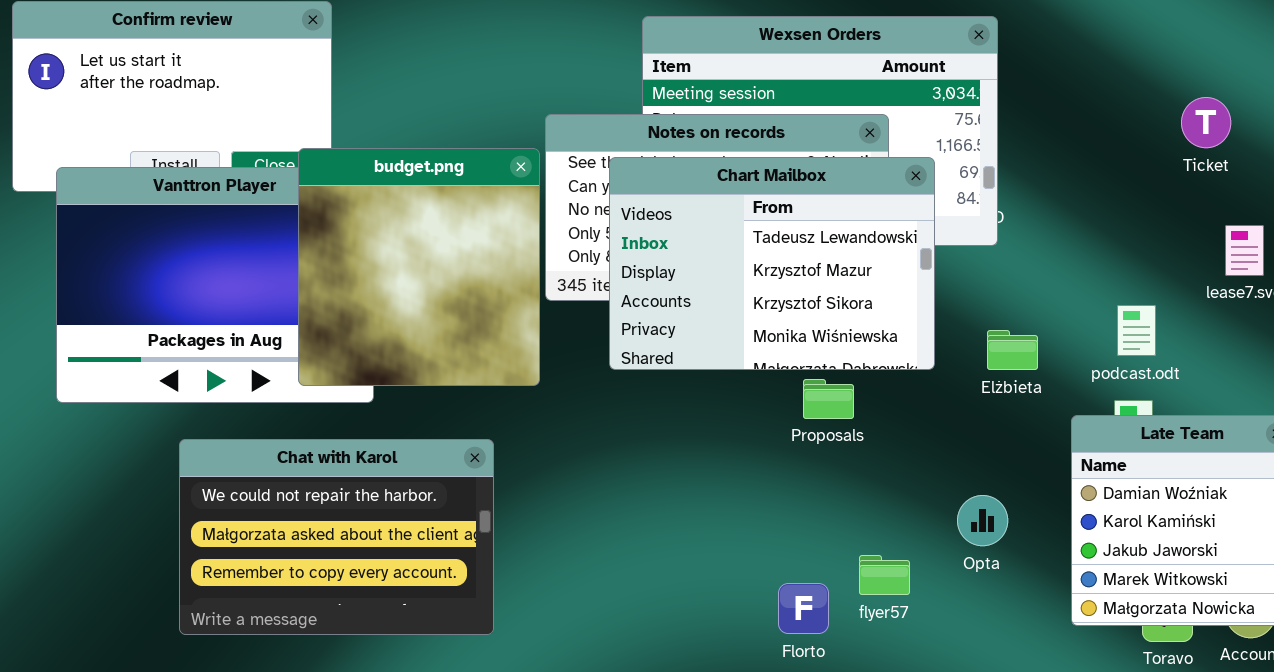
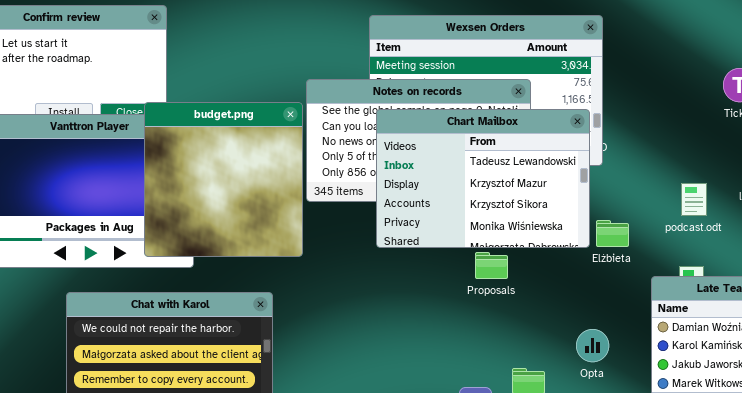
Chart Mailbox: [609,157,935,370] -> [376,109,590,248], moved
podcast.odt: [1117,305,1156,356] -> [681,183,707,216], moved

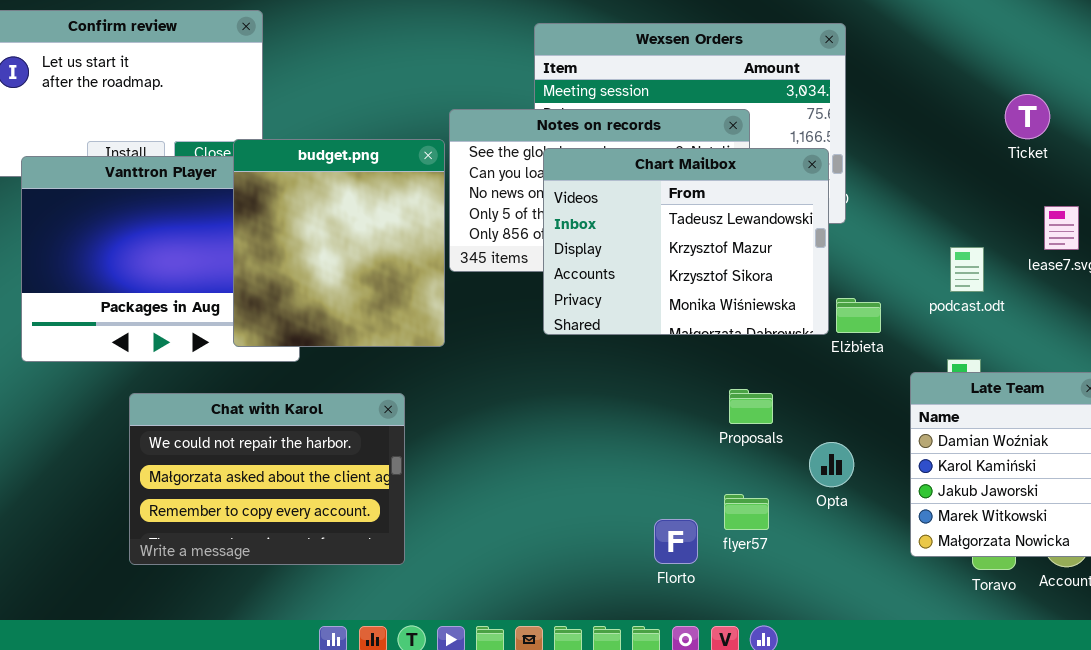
Proposals: [475,252,508,279] -> [729,389,773,424], moved

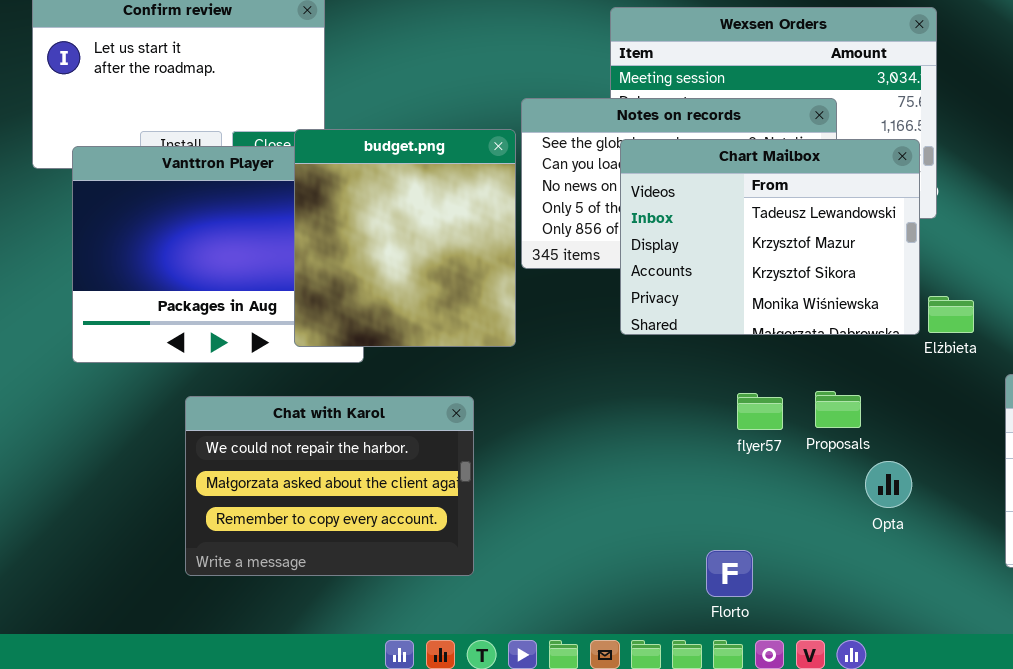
Opta: [809,442,854,487] -> [865,461,912,508], moved
flyer57: [724,494,769,530] -> [737,393,783,430], moved
Florto: [654,519,698,564] -> [706,550,753,597], moved

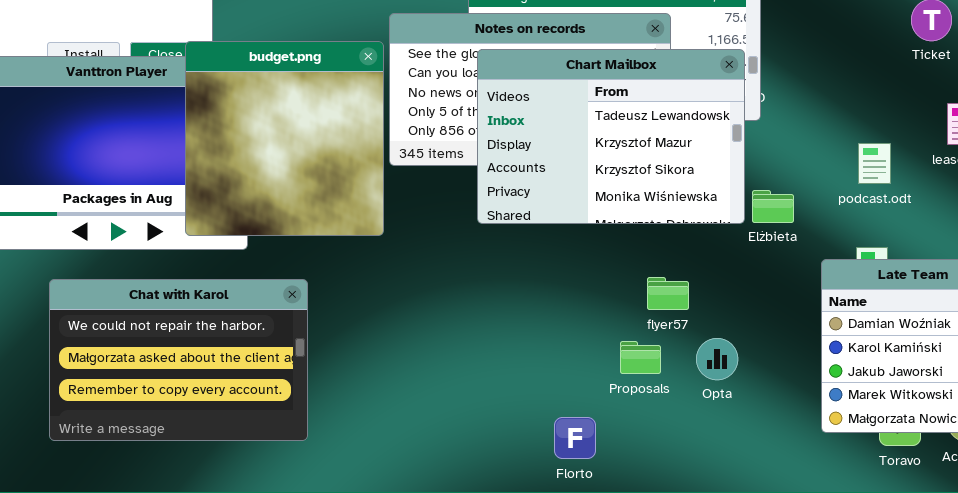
Proposals: [815,391,861,428] -> [620,341,661,374], moved
flyer57: [737,393,783,430] -> [647,277,689,310], moved
Chat with Karol: [185,396,474,576] -> [49,279,308,441], moved

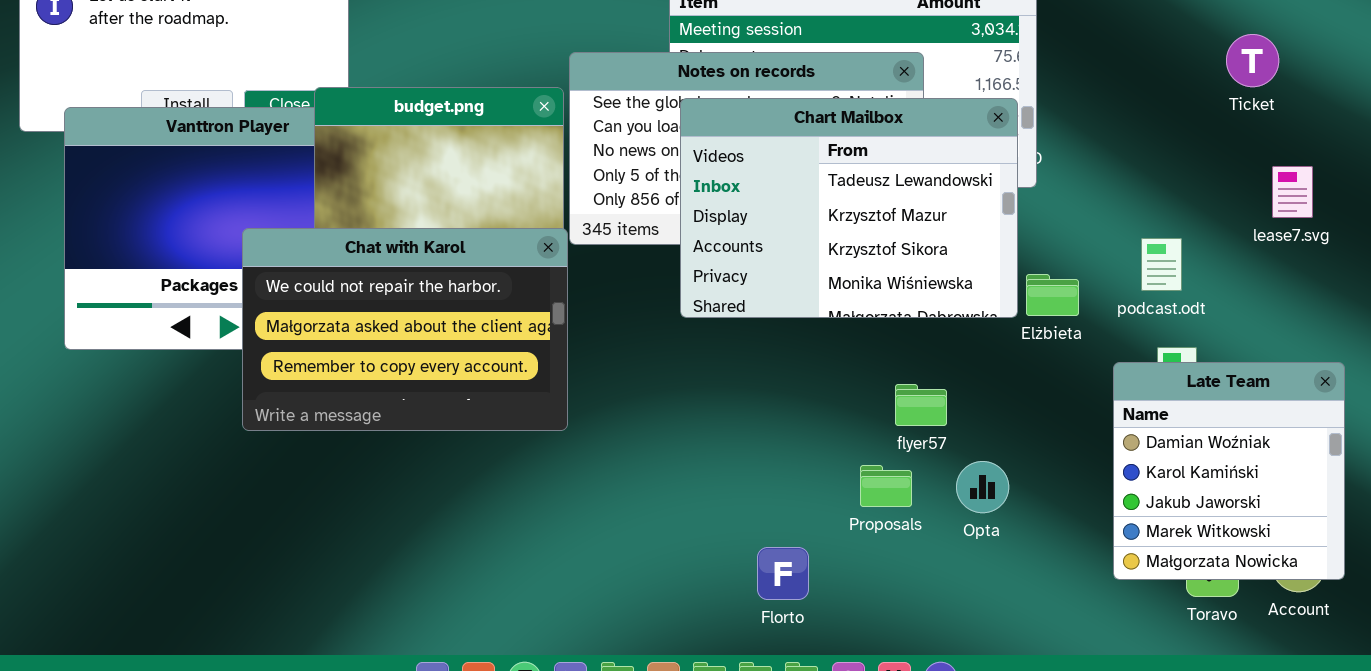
podcast.odt: [858,143,891,184] -> [1141,238,1182,291], moved
Chat with Karol: [49,279,308,441] -> [242,228,568,431], moved
Florto: [554,417,596,459] -> [757,547,809,600], moved

